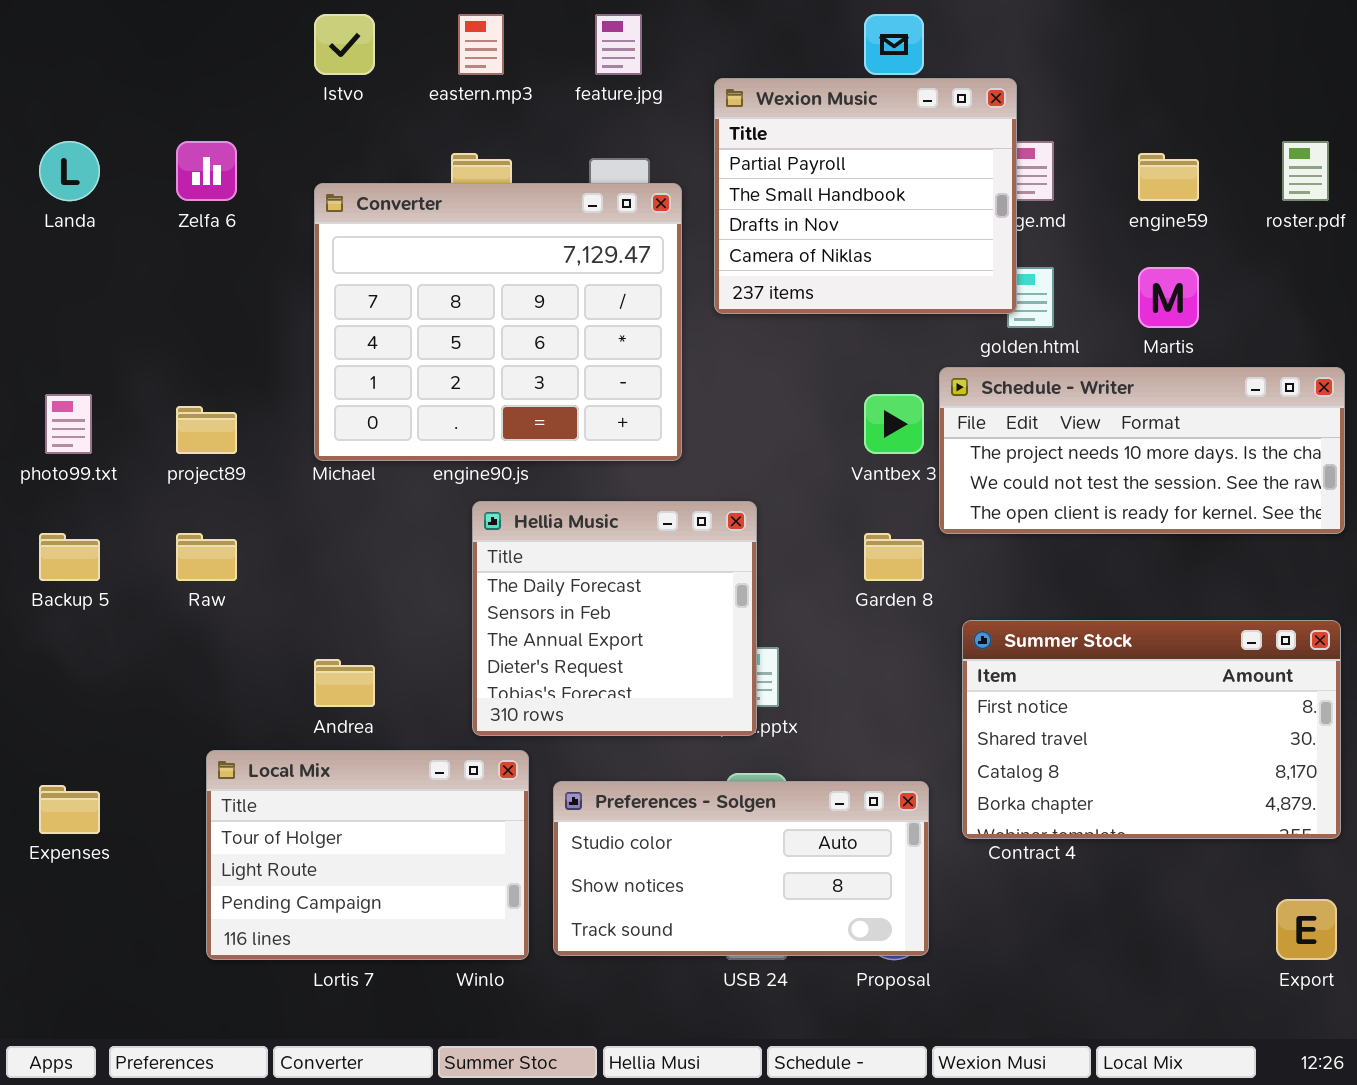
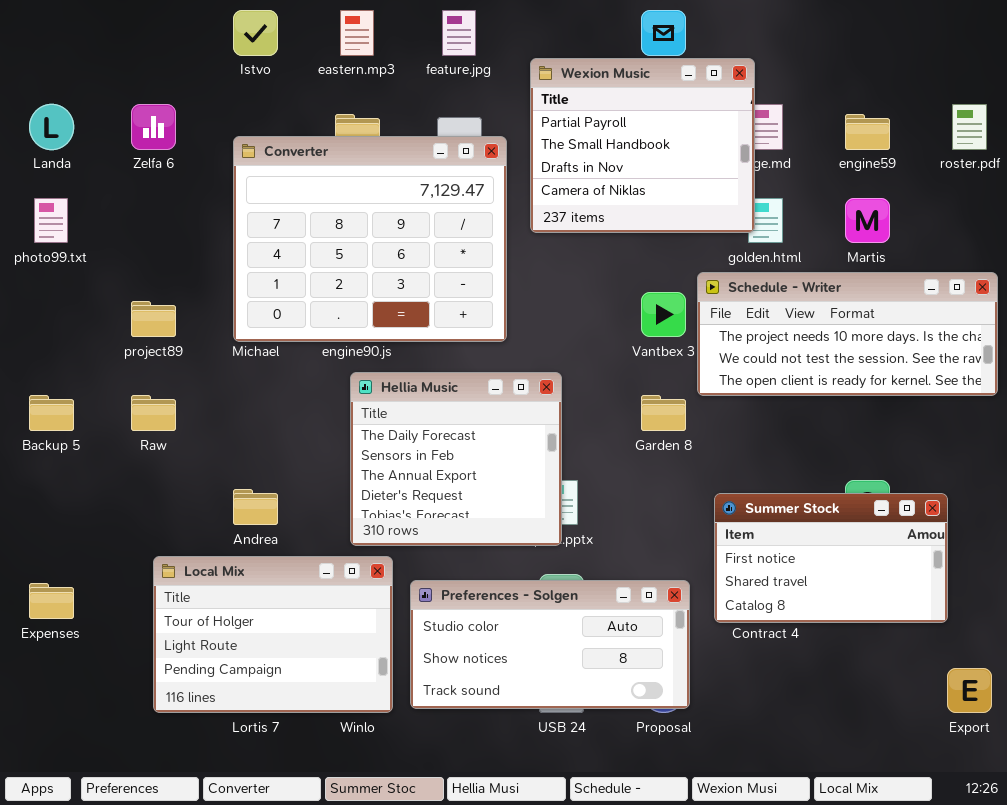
photo99.txt: [45,394,92,454] -> [34,198,68,243], moved
Summer Stock: [962,620,1341,839] -> [714,493,948,623], resized

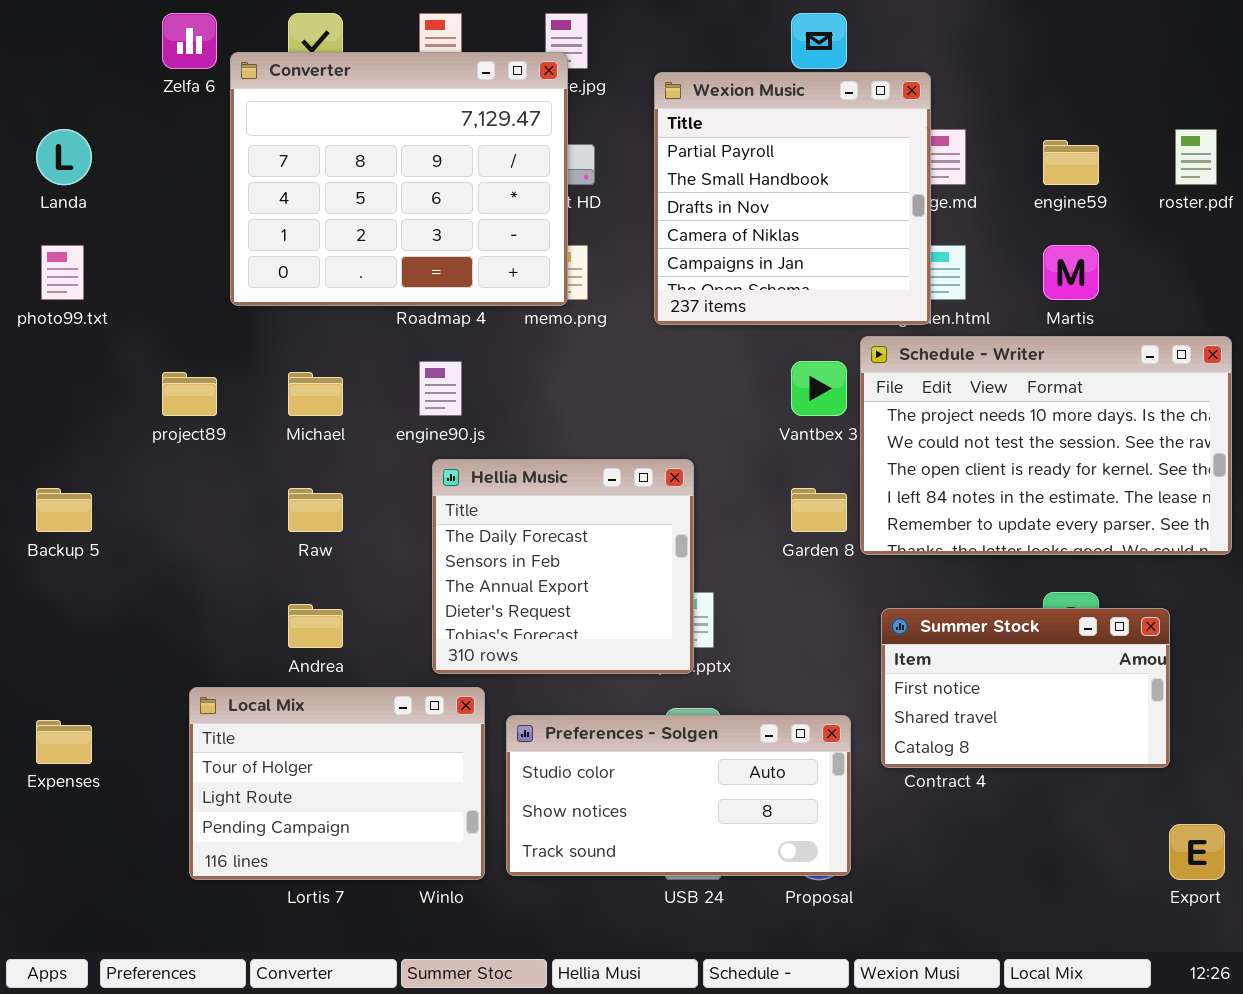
Wexion Music: [530,58,755,233] -> [654,72,931,325], resized
Zelfa 6: [131,104,176,150] -> [162,13,217,69], moved
Converter: [233,136,507,342] -> [230,52,568,306], moved
Schedule - Writer: [697,272,998,396] -> [860,336,1232,555], resized
Raw: [131,395,176,431] -> [288,488,343,532], moved

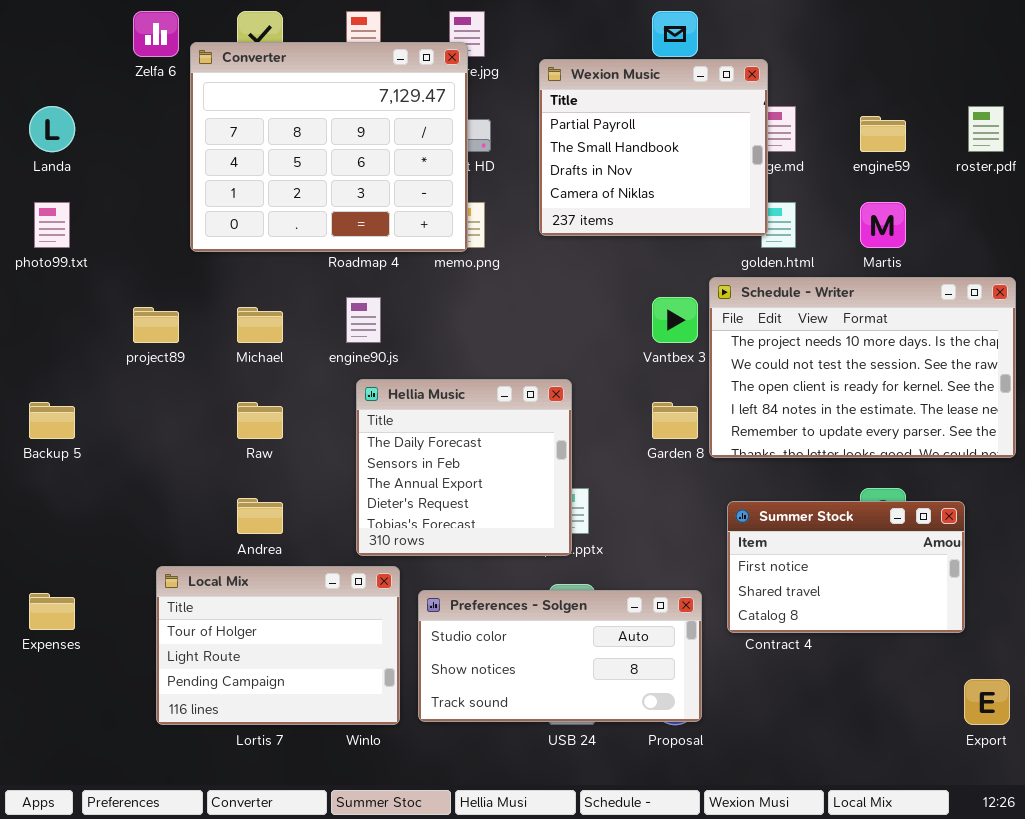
Wexion Music: [654,72,931,325] -> [539,59,768,236], resized

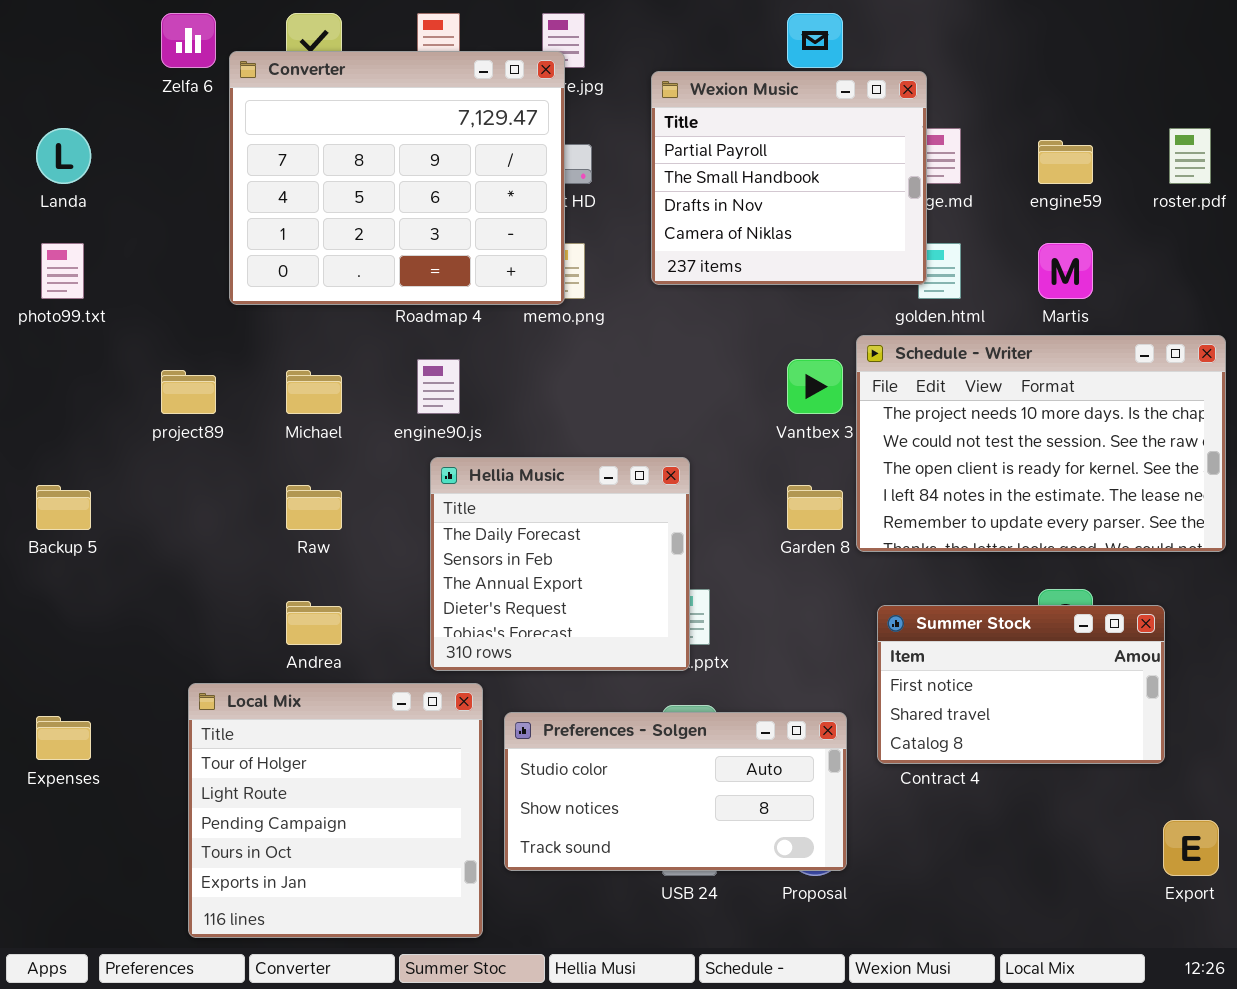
Local Mix: [156,566,400,725] -> [188,683,483,938], resized

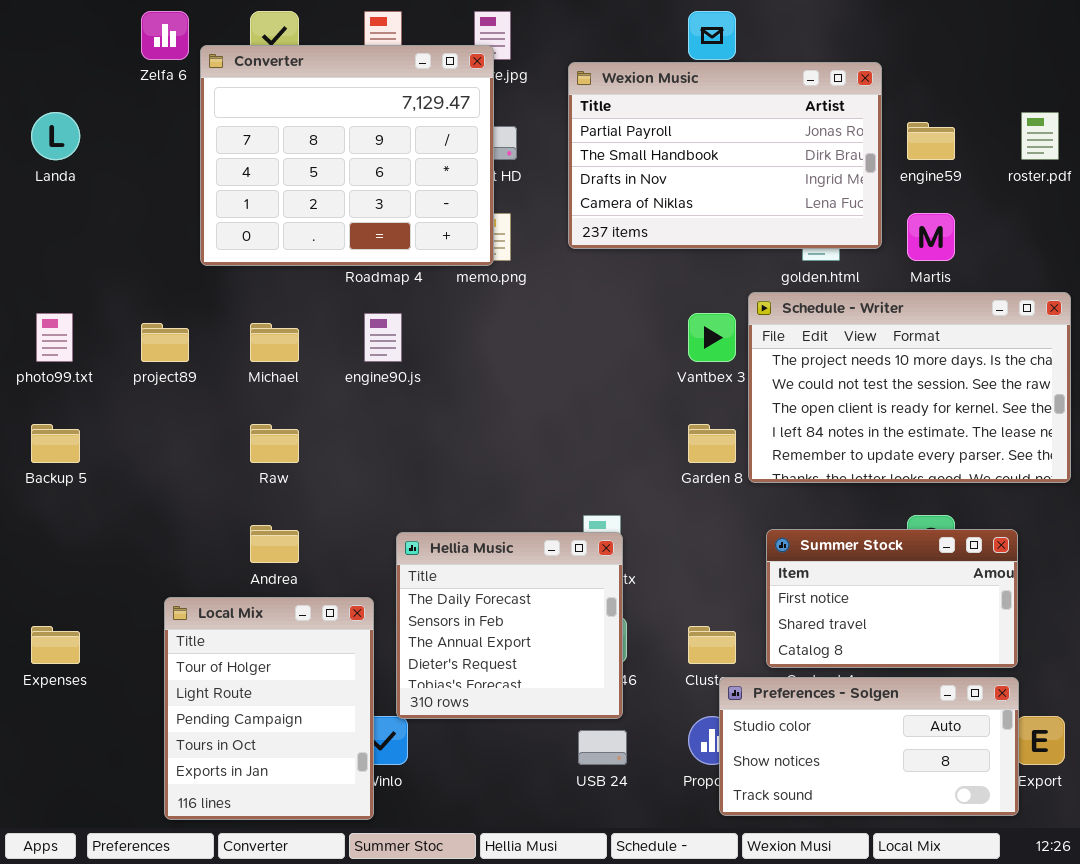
Wexion Music: [651,71,927,285] -> [568,62,882,249], resized
photo99.txt: [41,243,84,299] -> [36,313,73,362], moved
Hellia Music: [430,457,690,671] -> [396,532,623,719], moved
Local Mix: [188,683,483,938] -> [164,597,374,820], resized
Preferences - Solgen: [504,712,847,871] -> [719,677,1019,816], moved

